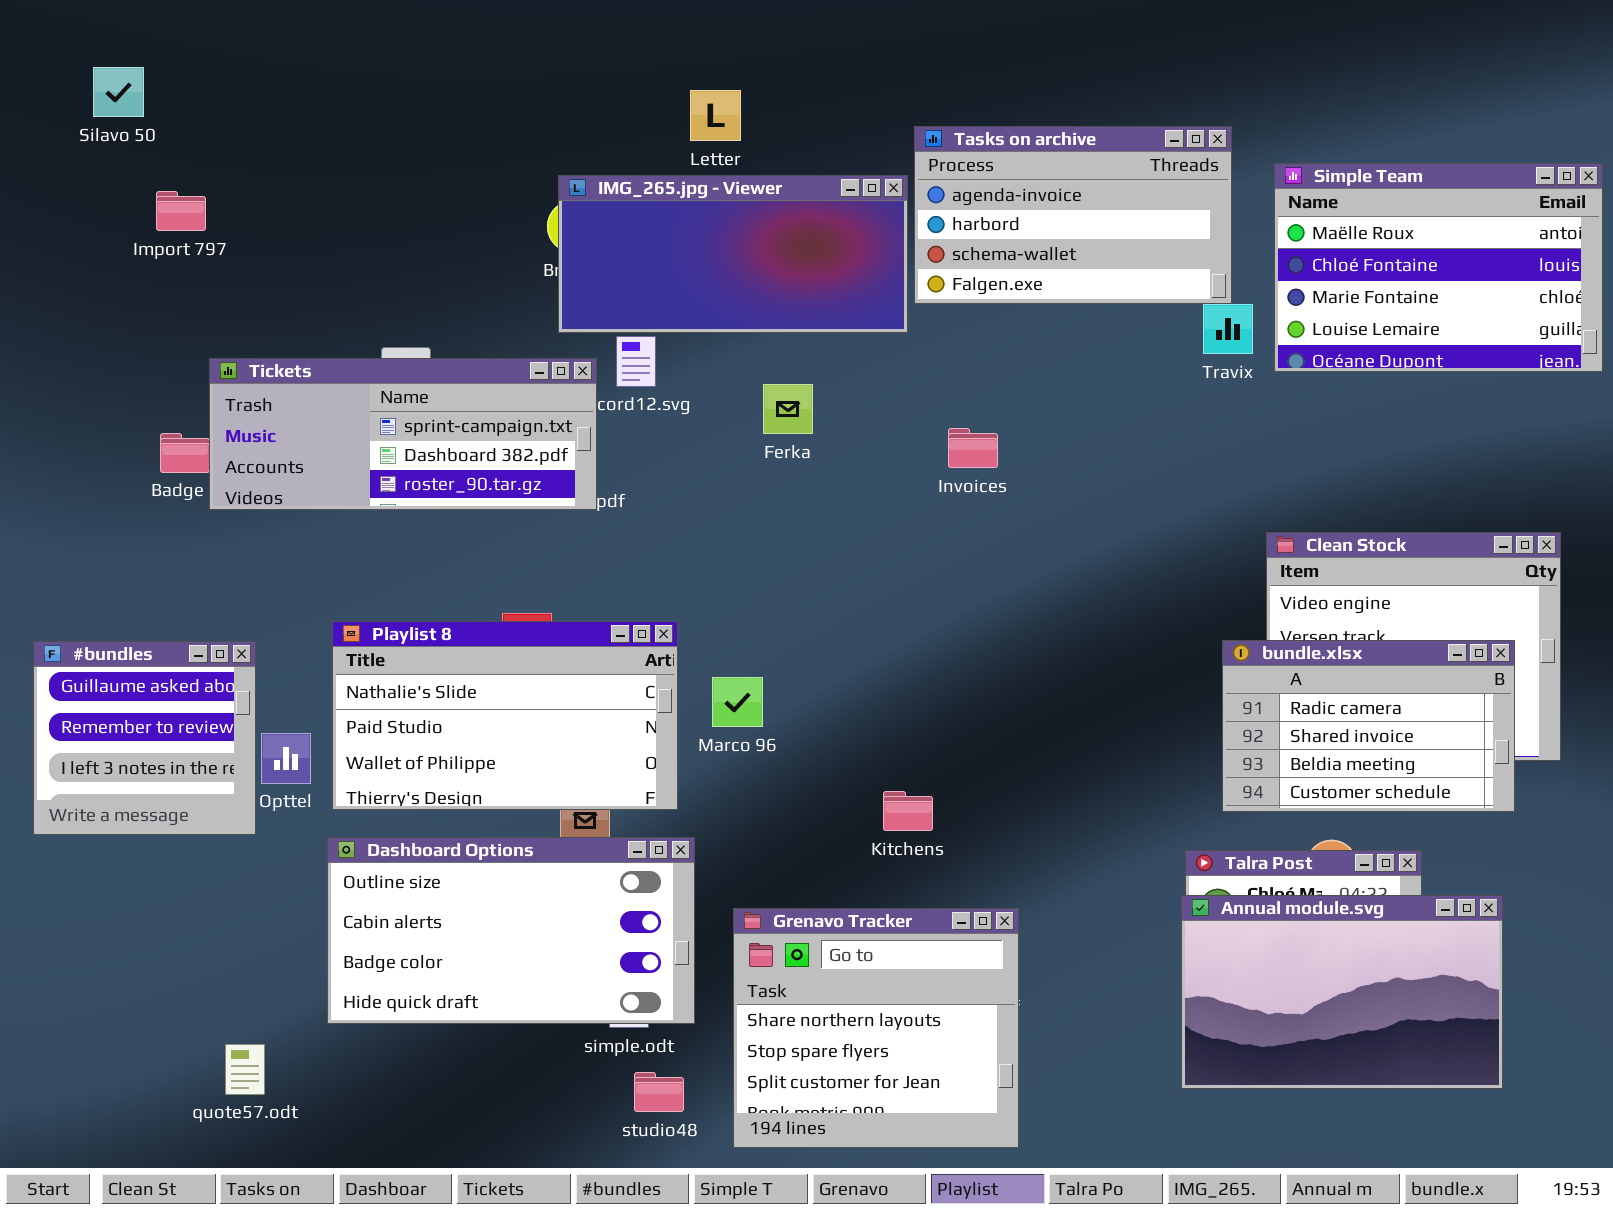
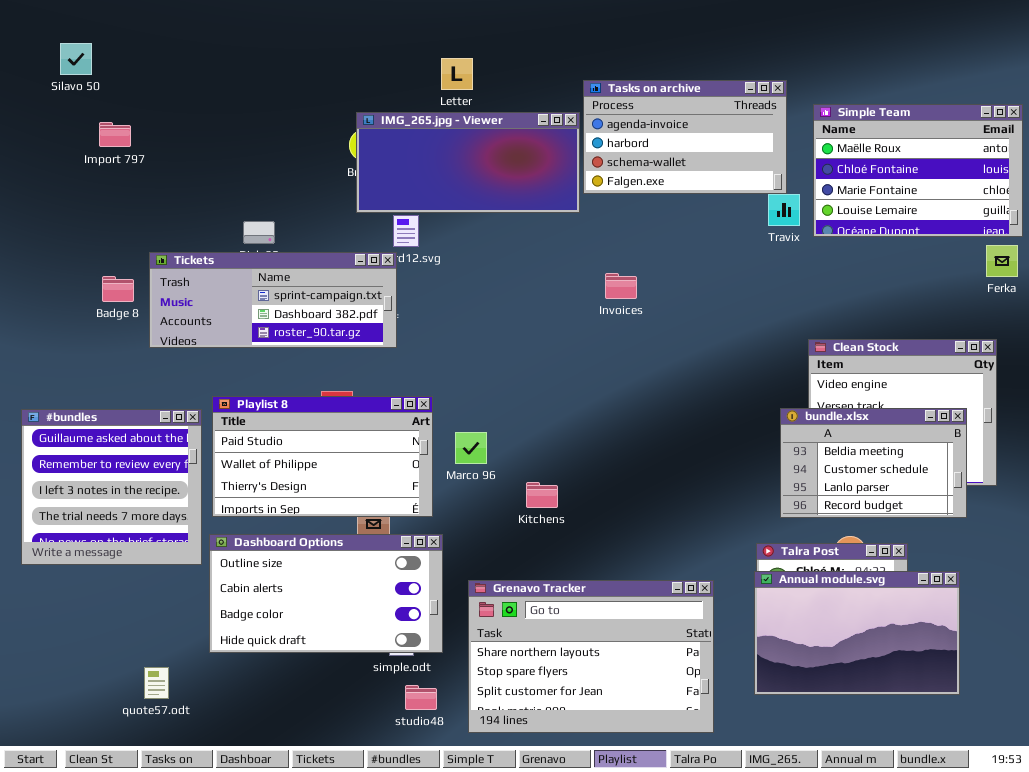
Tickets: [209,358,597,510] -> [149,252,397,348], moved
Ferka: [763,384,813,434] -> [986,245,1018,277], moved
Playlist 8: [332,621,678,810] -> [212,396,433,517], scrolled down 1 row
bundle.xlsx: [1222,640,1515,812] -> [780,408,967,518], scrolled down 2 rows
#bundles: [33,641,256,835] -> [21,409,202,565], resized
Kitchens: [883,791,933,831] -> [526,482,558,508], moved
Grenavo Tracker: [733,908,1019,1148] -> [468,580,714,733], resized

